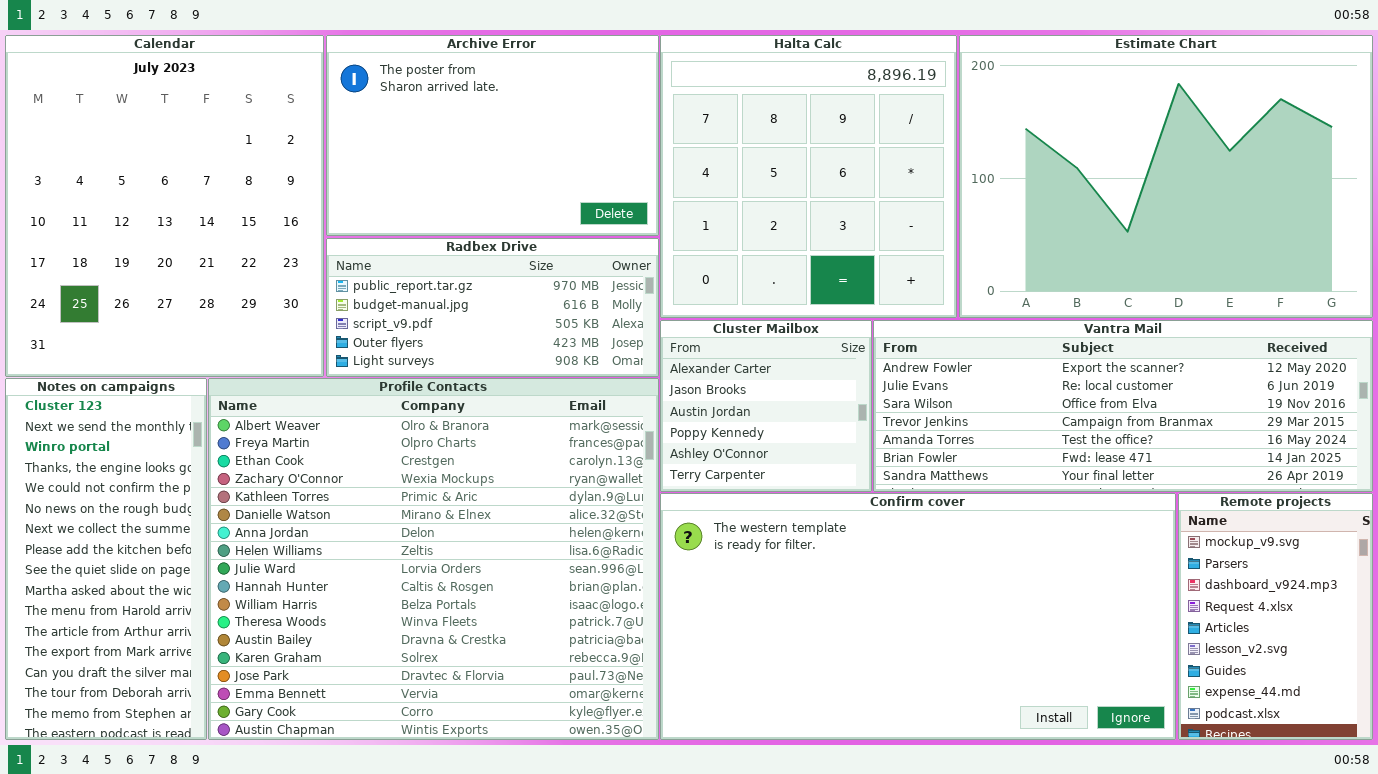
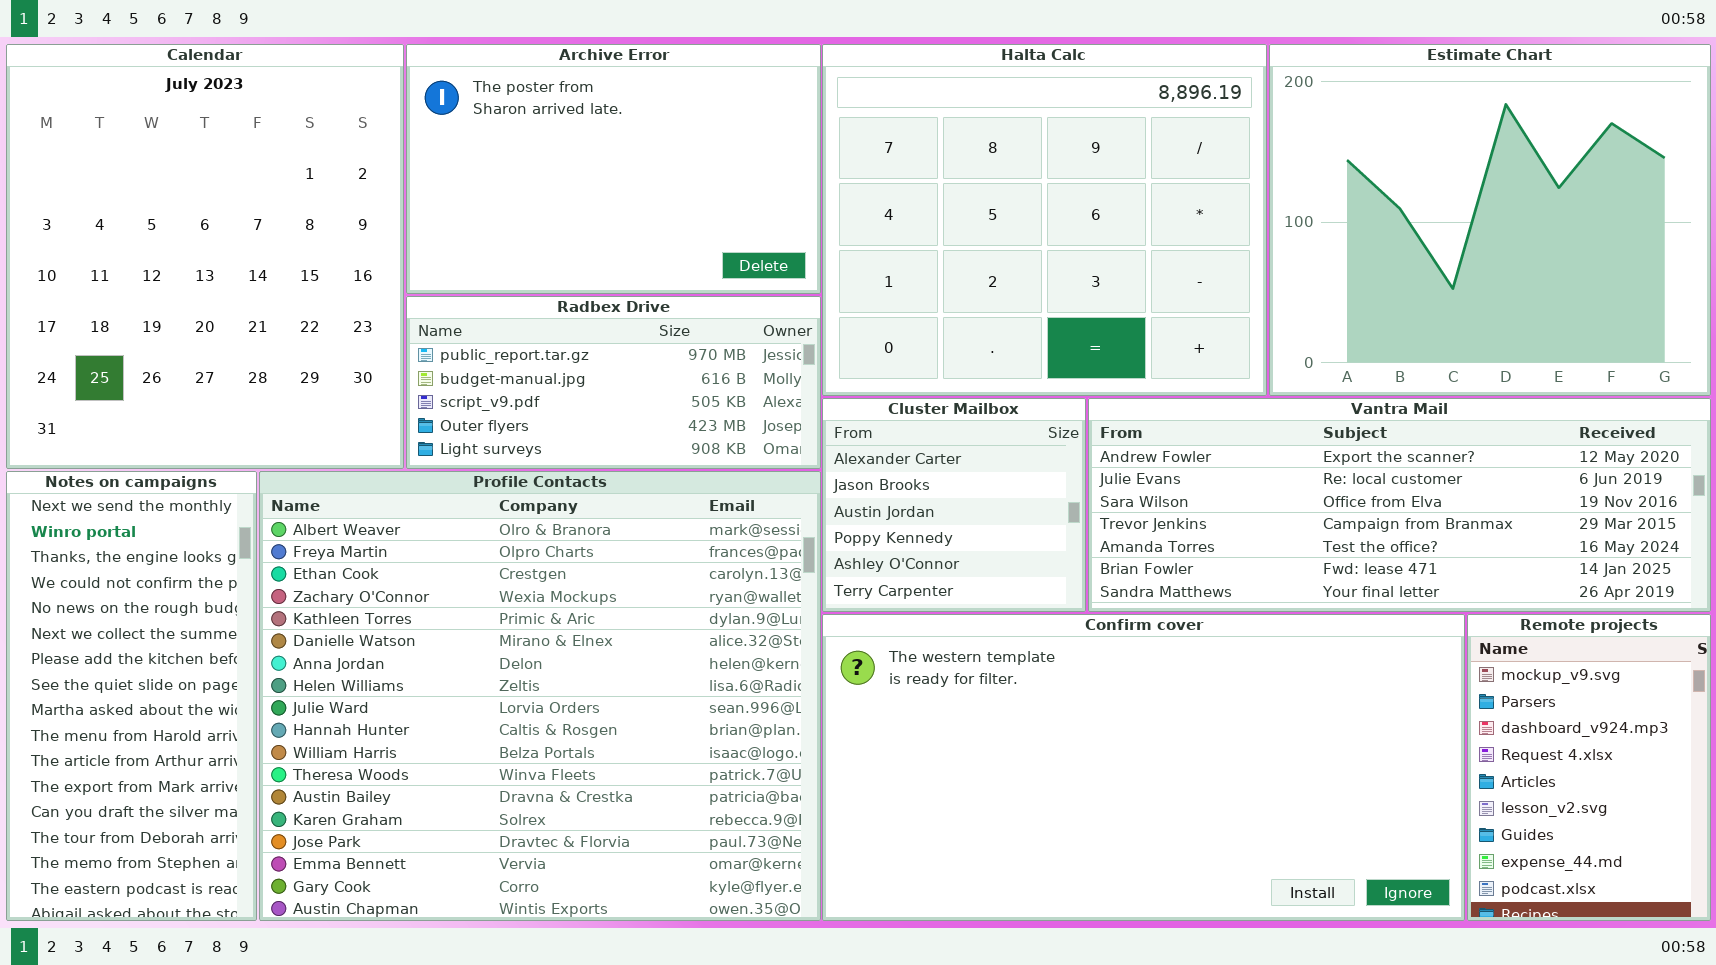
Halta Calc: [660,35,957,318] -> [822,44,1267,396], resized
Estimate Chart: [959,35,1373,318] -> [1269,44,1711,396], resized
Notes on campaigns: [5,378,207,740] -> [6,471,257,921], scrolled down 1 row

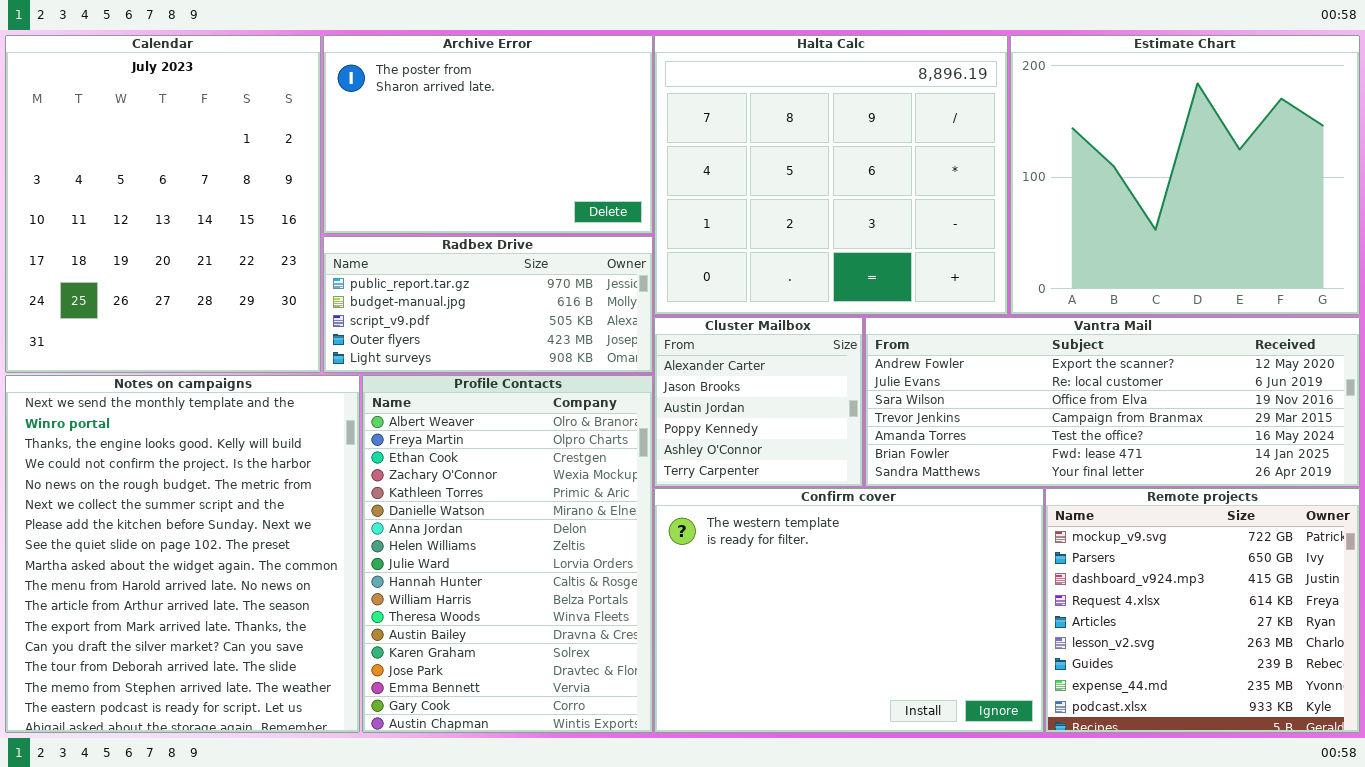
Notes on campaigns: [6,471,257,921] -> [5,375,360,733], resized
Profile Contacts: [259,471,821,921] -> [362,375,653,733], resized
Confirm cover: [822,614,1465,921] -> [654,488,1044,733], resized
Remote projects: [1467,614,1711,921] -> [1045,488,1360,733], resized

